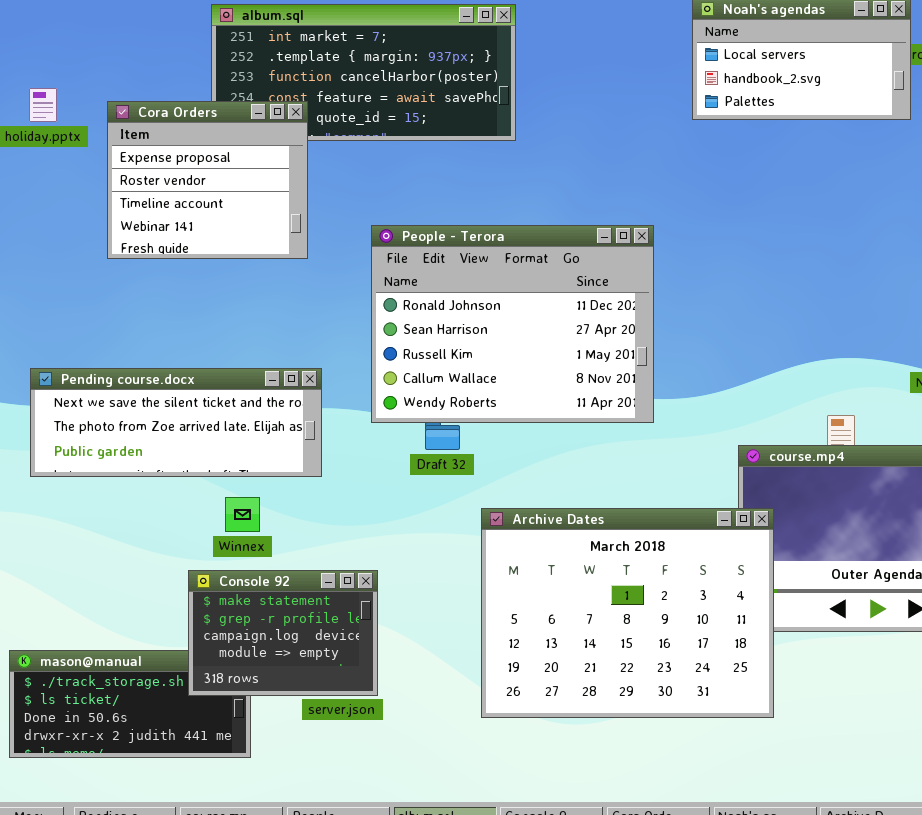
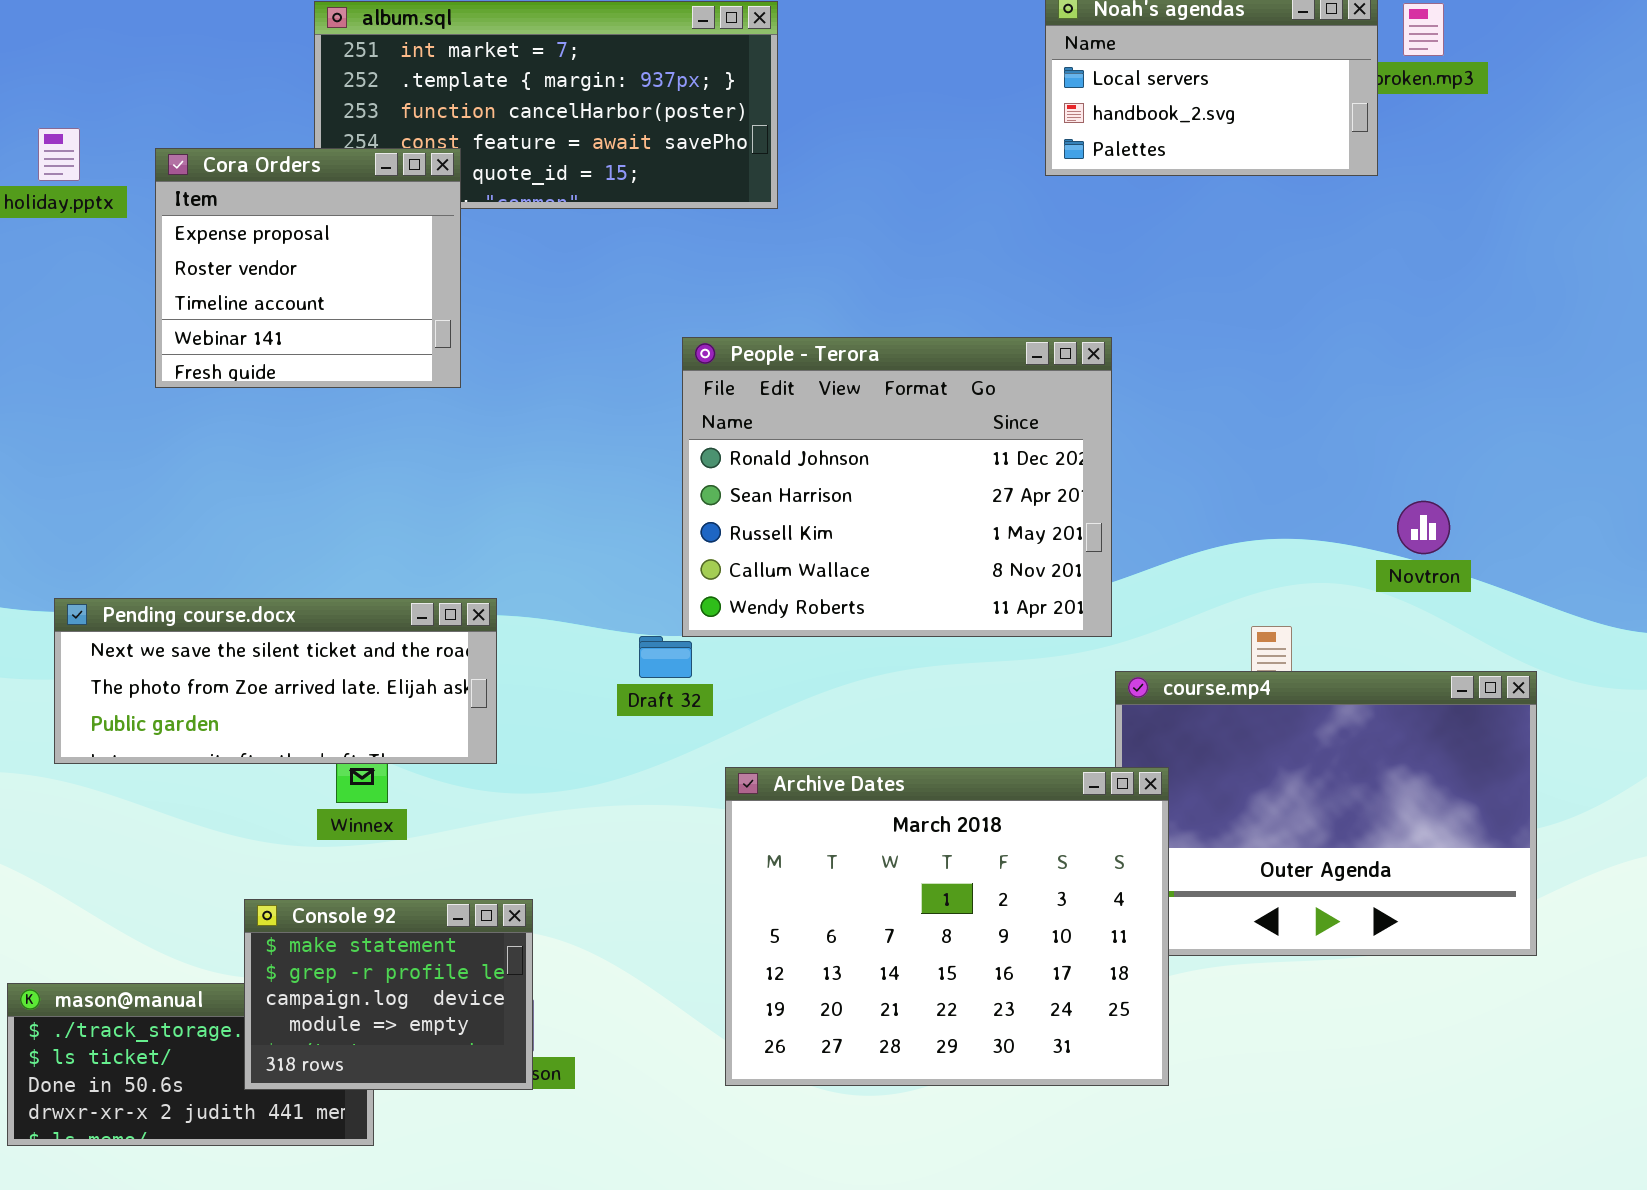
People - Terora: [371,225,654,423] -> [682,337,1112,637], moved
Pending course.docx: [30,368,322,477] -> [54,598,497,764], moved
Console 92: [188,570,378,696] -> [244,899,533,1090], moved

